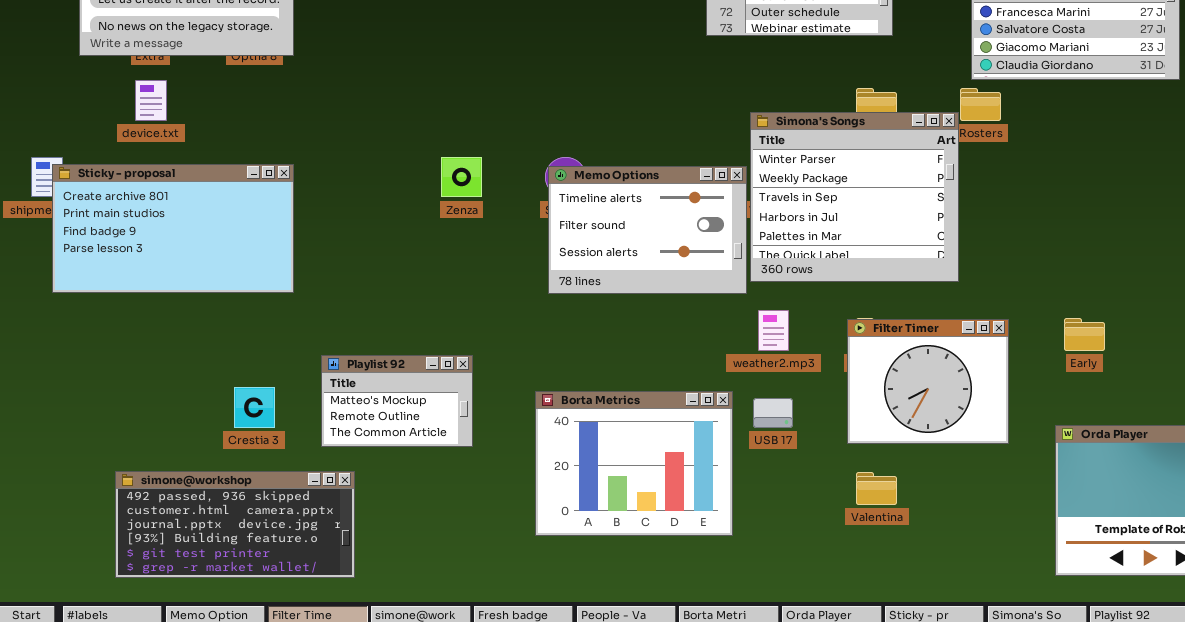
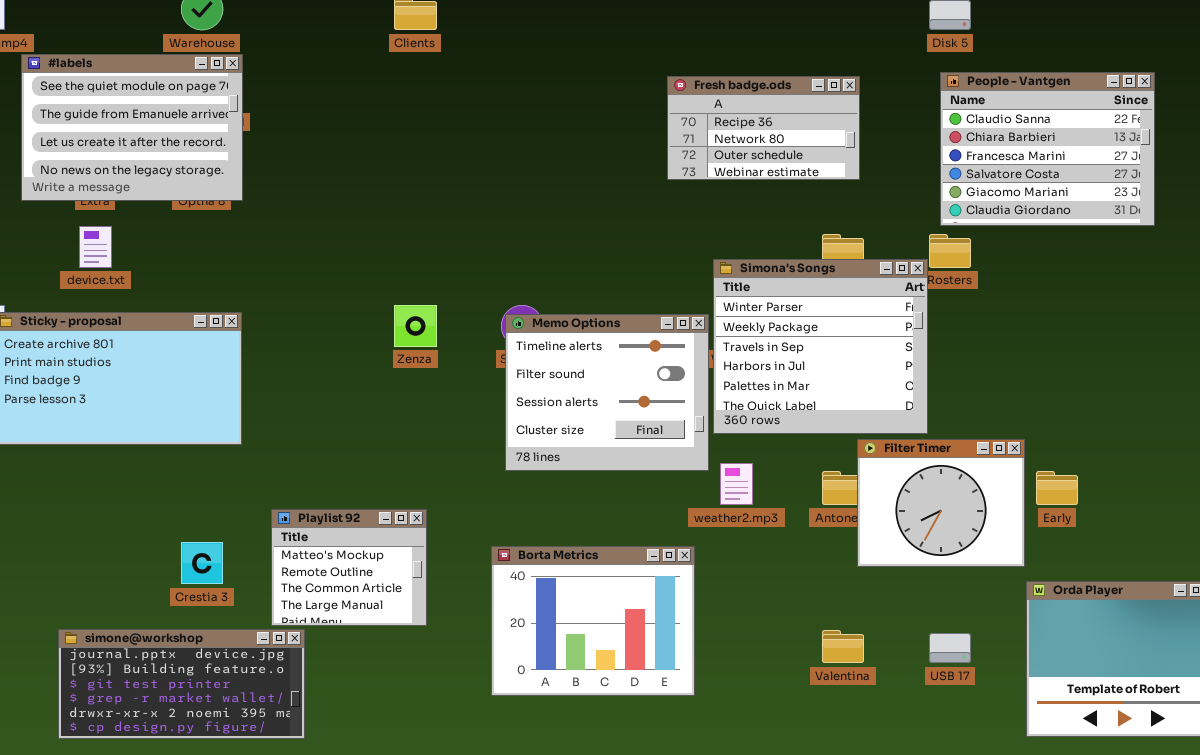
Memo Options: [548,166,747,294] -> [505,314,709,471], resized
Filter Timer: [847,319,1009,444] -> [857,439,1025,567], moved
Playlist 92: [321,355,473,447] -> [271,509,427,626], resized
USB 17: [753,398,793,428] -> [929,633,971,663], moved
simone@workshop: [115,471,355,578] -> [58,629,305,739], scrolled down 2 rows

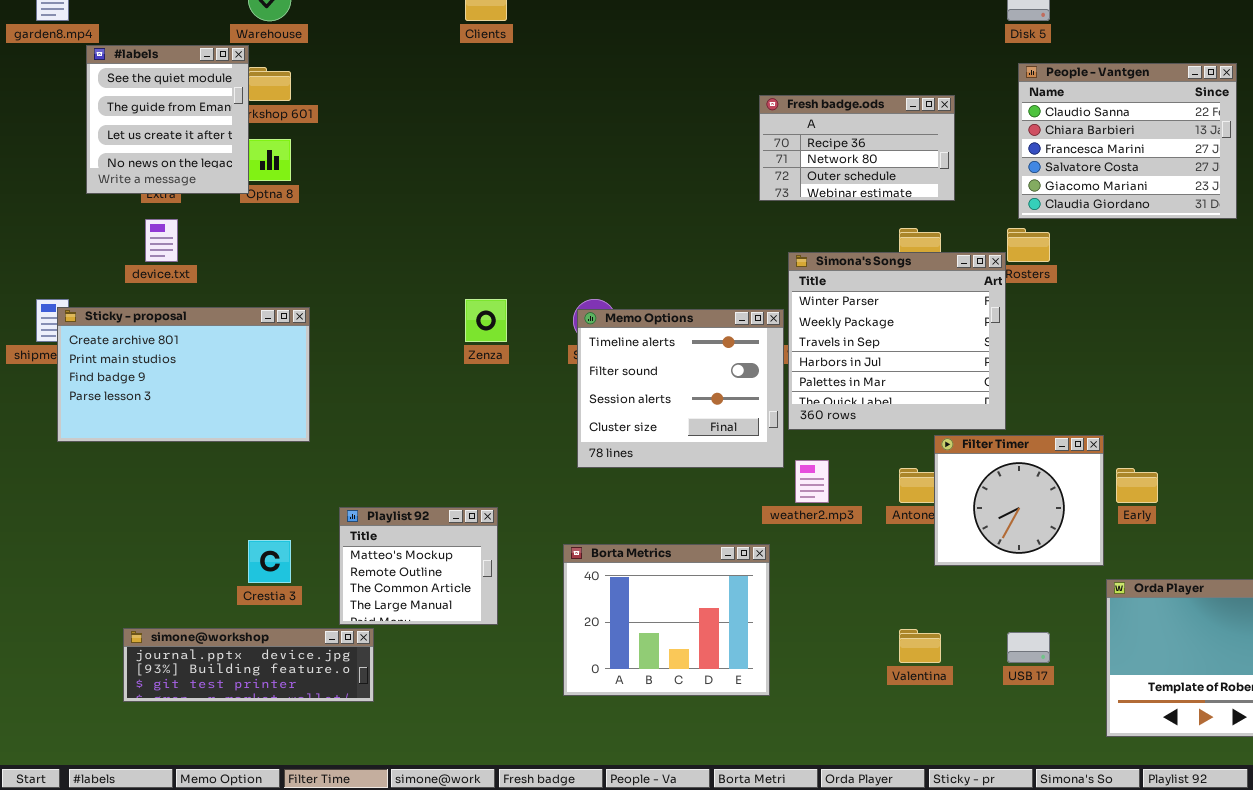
#labels: [21,54,243,201] -> [86,45,249,194], resized
Fresh badge.ods: [667,76,860,180] -> [759,95,955,201], moved
simone@workshop: [58,629,305,739] -> [123,628,374,702], resized

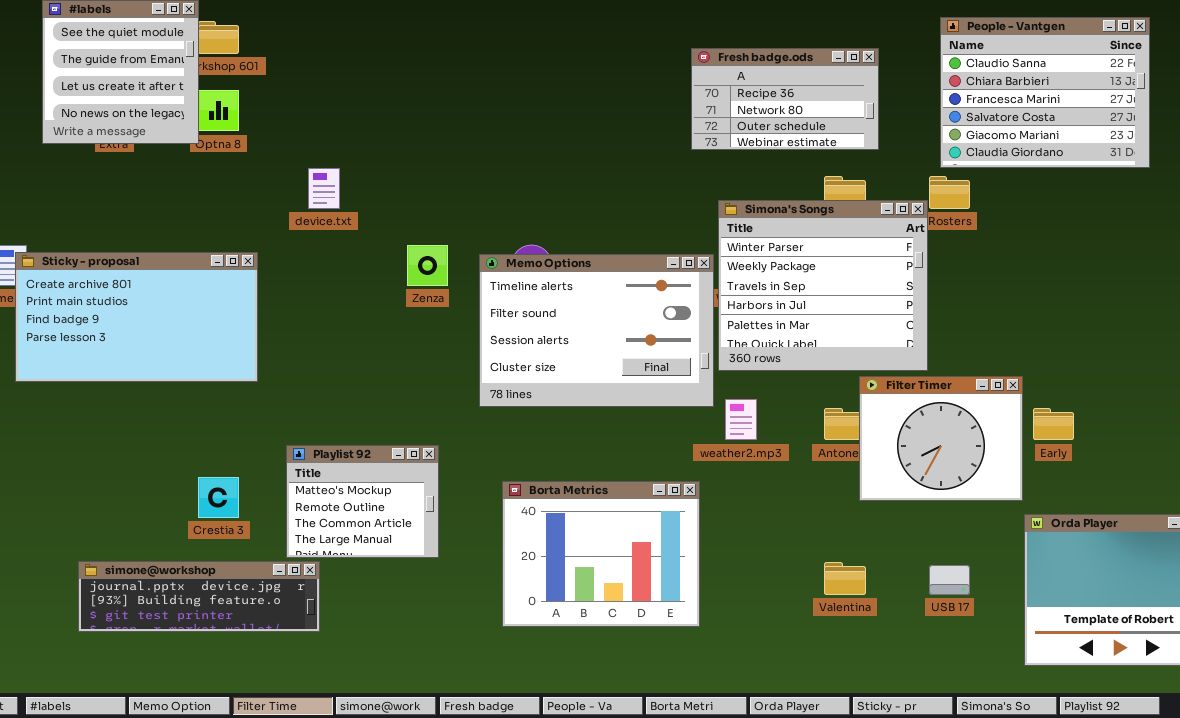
device.txt: [145,219,178,262] -> [308,168,340,209], moved
Memo Options: [577,309,784,468] -> [479,254,714,407], resized

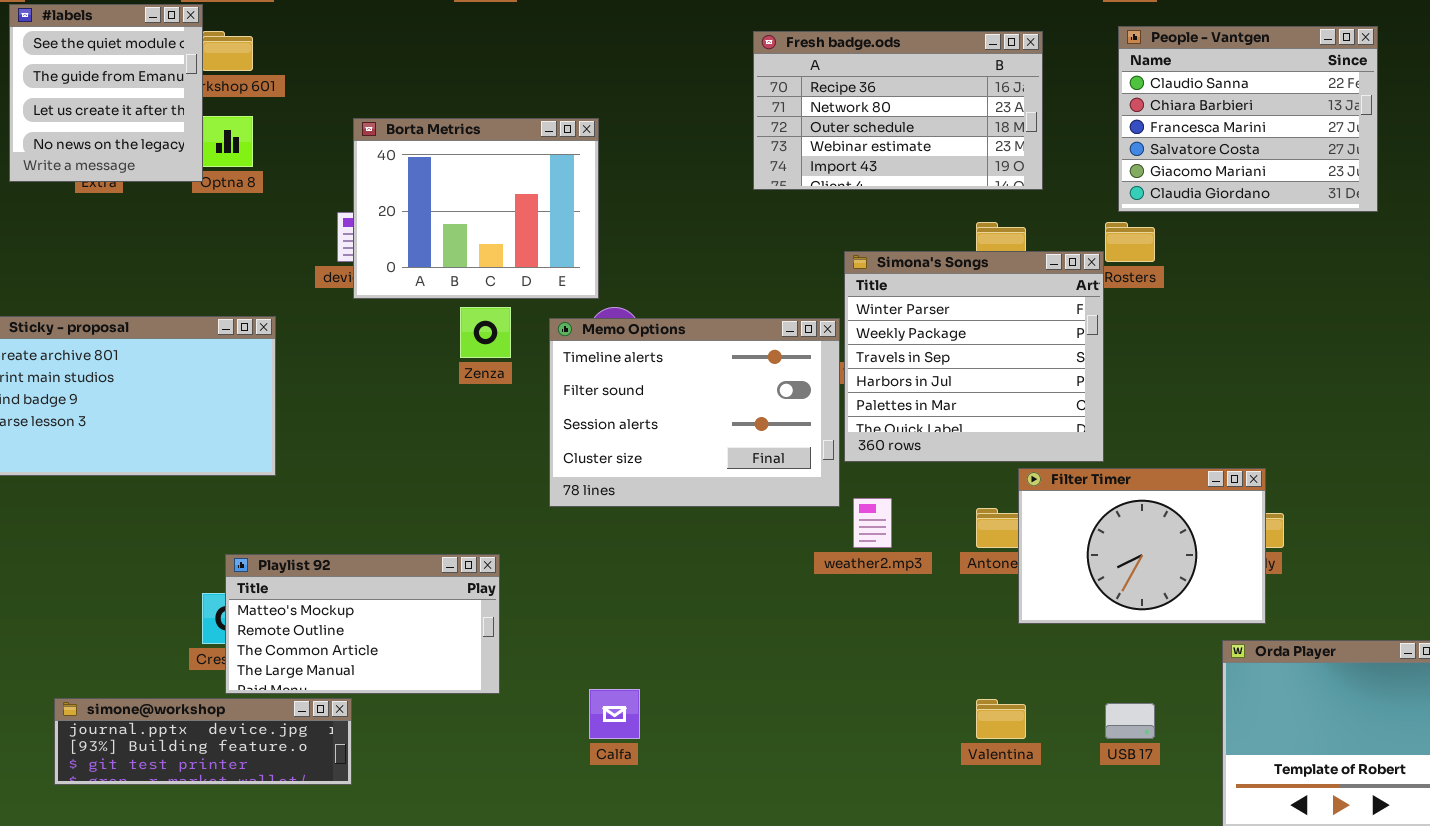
Fresh badge.ods: [691,48,879,150] -> [753,31,1043,190], resized
Filter Timer: [859,376,1023,501] -> [1018,468,1266,624], resized
Playlist 92: [286,445,439,558] -> [225,554,500,694], resized
Borta Metrics: [502,481,700,627] -> [353,118,599,299], moved

